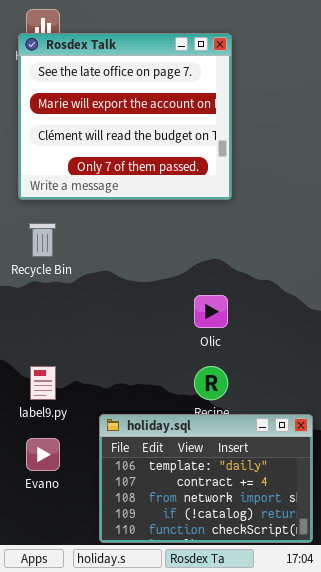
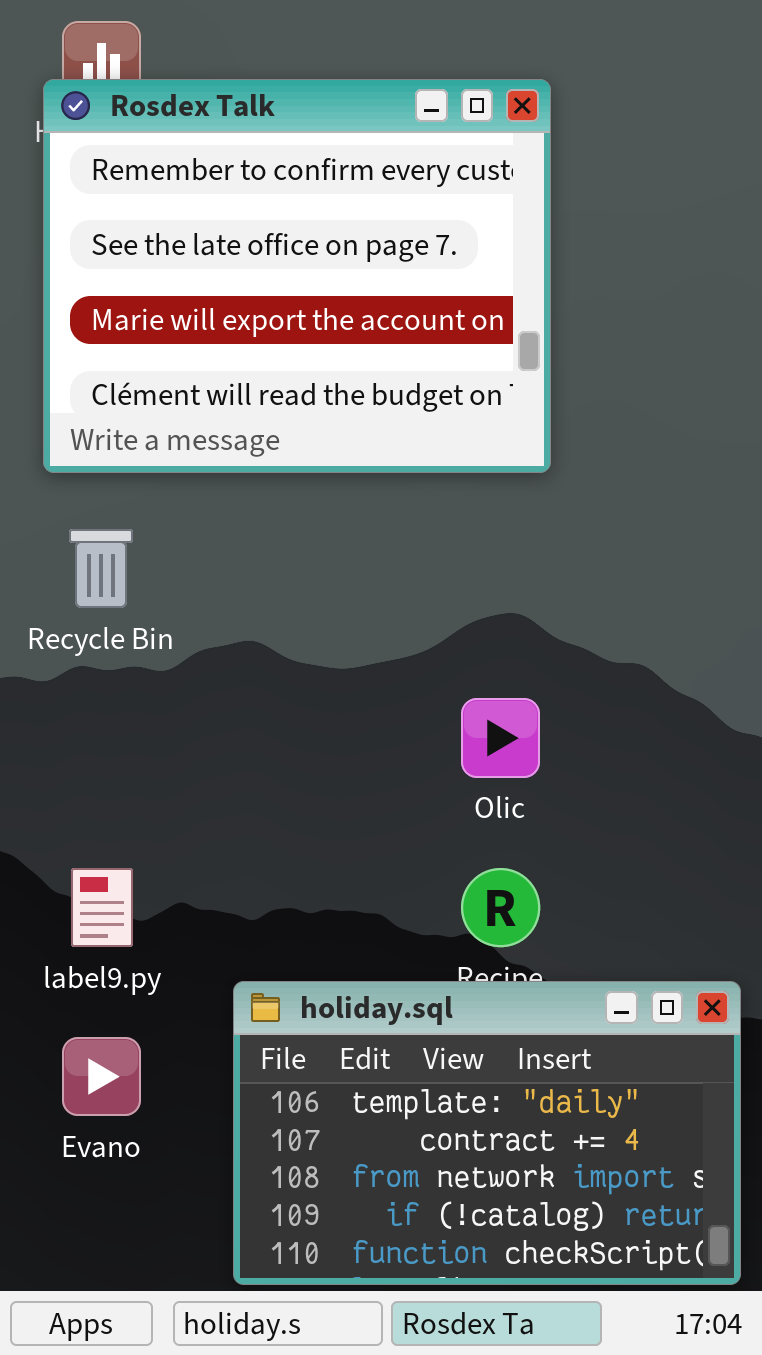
Rosdex Talk: [18,33,232,200] -> [43,79,551,473], scrolled up 1 row

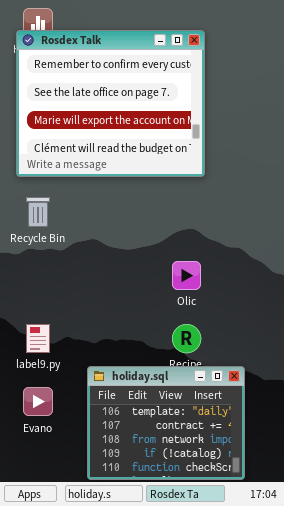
holiday.sql: [233,981,741,1285] -> [87,366,245,480], resized

